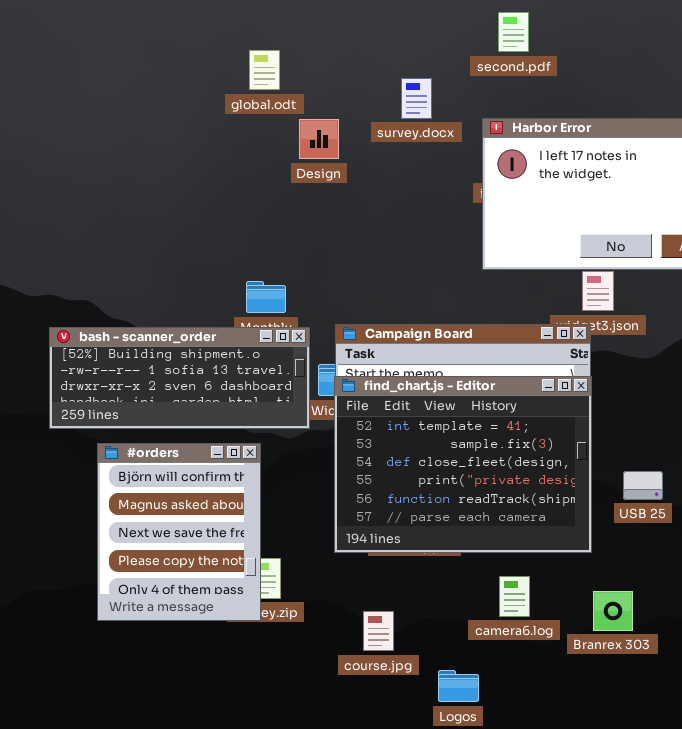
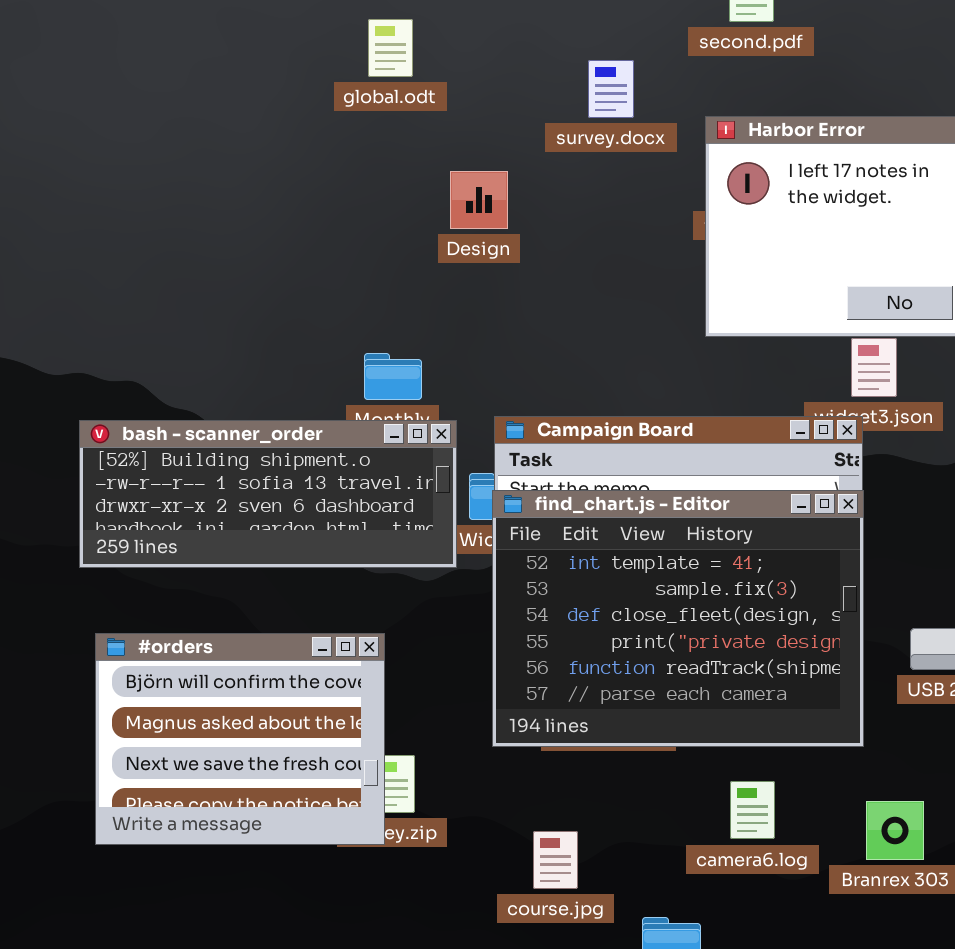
Design: [299,119,339,159] -> [450,171,508,229], moved
#orders: [97,443,261,621] -> [95,633,385,845], resized

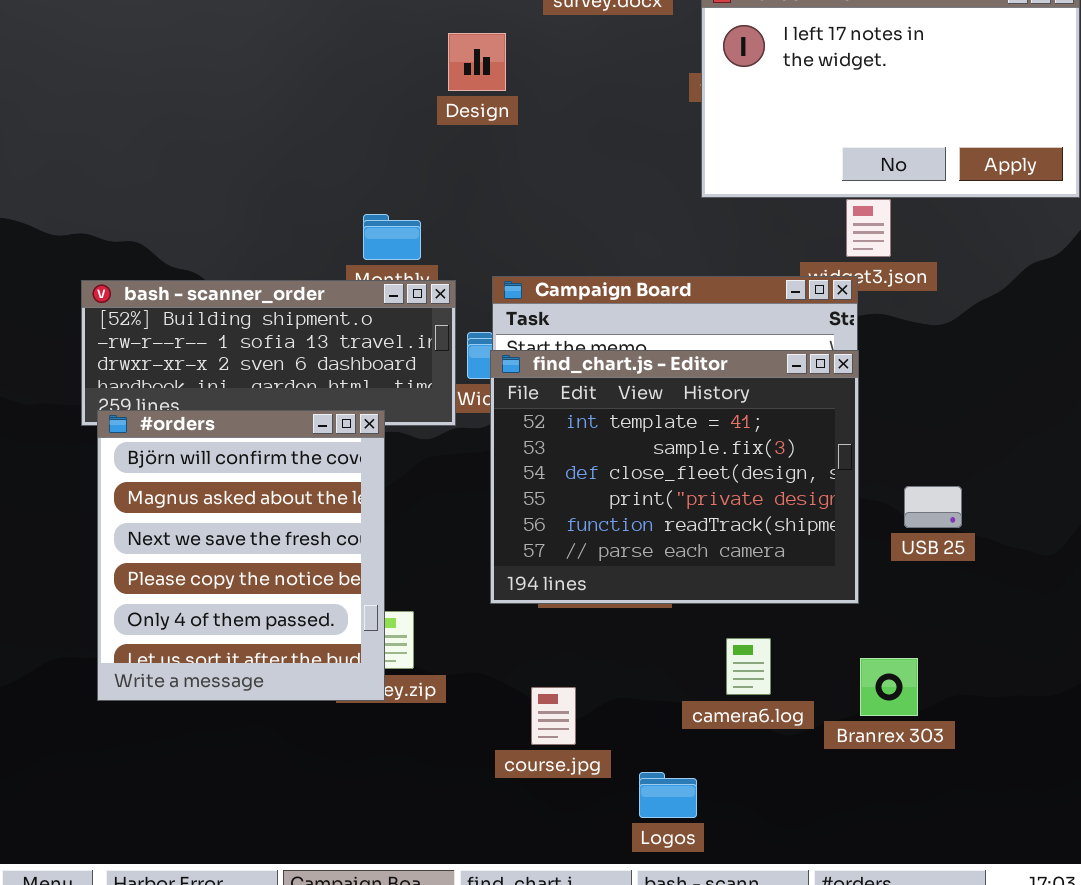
#orders: [95,633,385,845] -> [97,410,385,701], resized

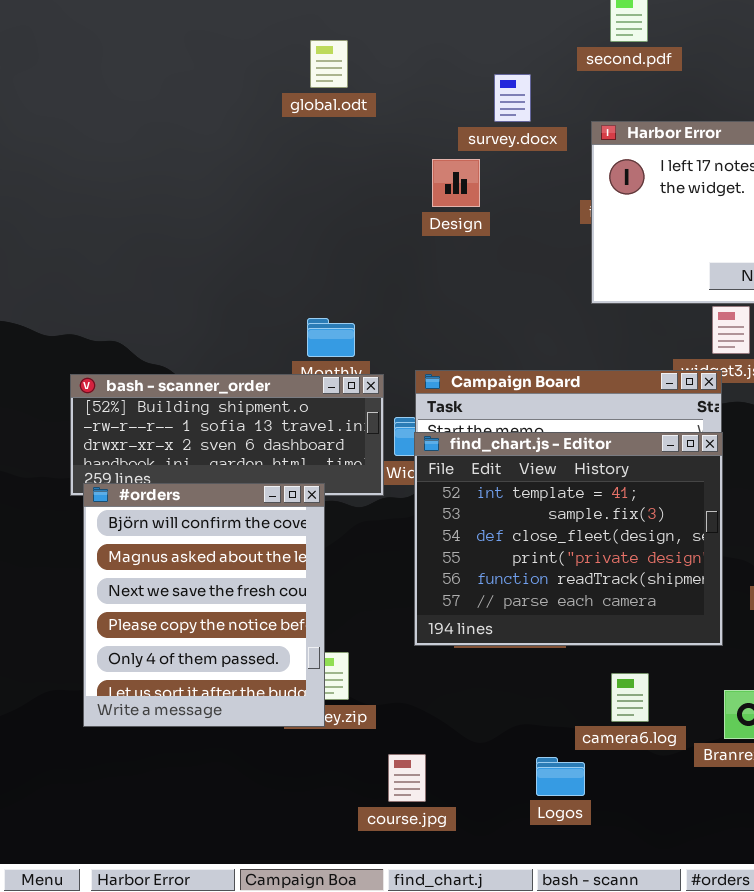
Design: [448,33,506,91] -> [432,159,480,207], moved
course.jpg: [531,687,576,745] -> [388,754,426,802], moved
Logos: [639,772,697,818] -> [536,757,585,796], moved

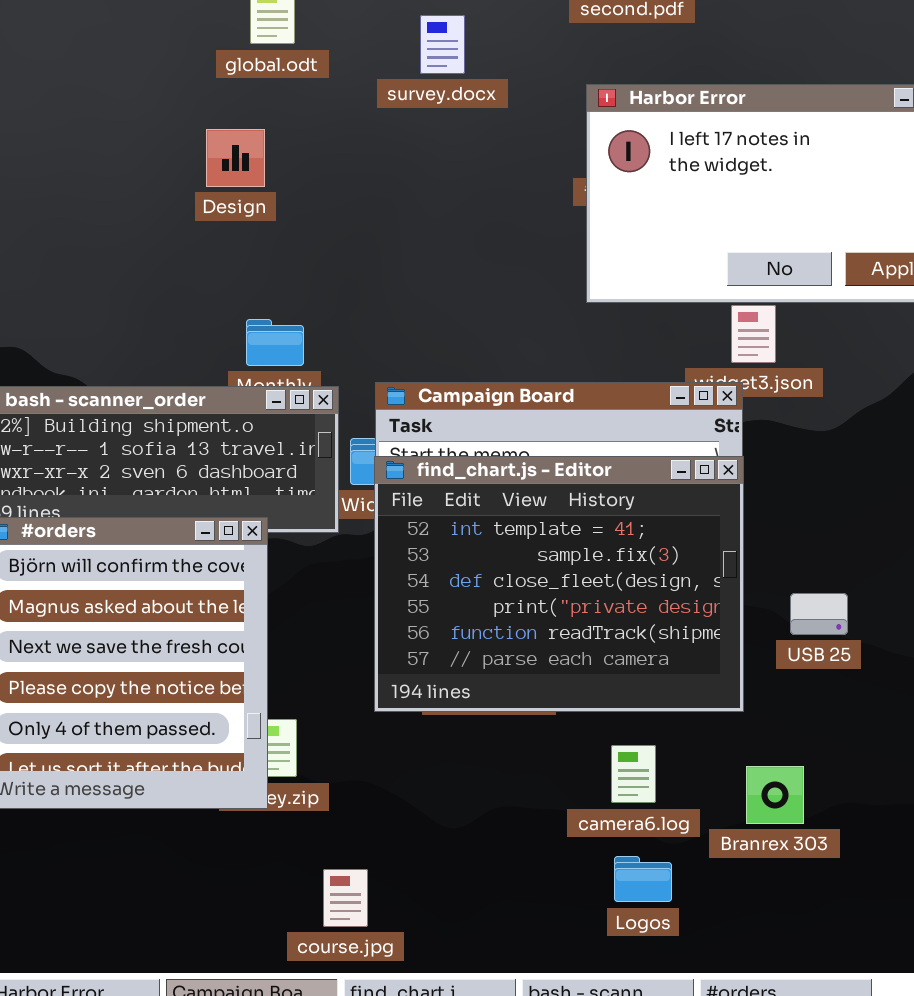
survey.docx: [494,74,531,122] -> [420,15,465,74], moved
Design: [432,159,480,207] -> [206,129,265,187], moved
course.jpg: [388,754,426,802] -> [323,869,368,927], moved
Logos: [536,757,585,796] -> [614,856,672,902], moved

